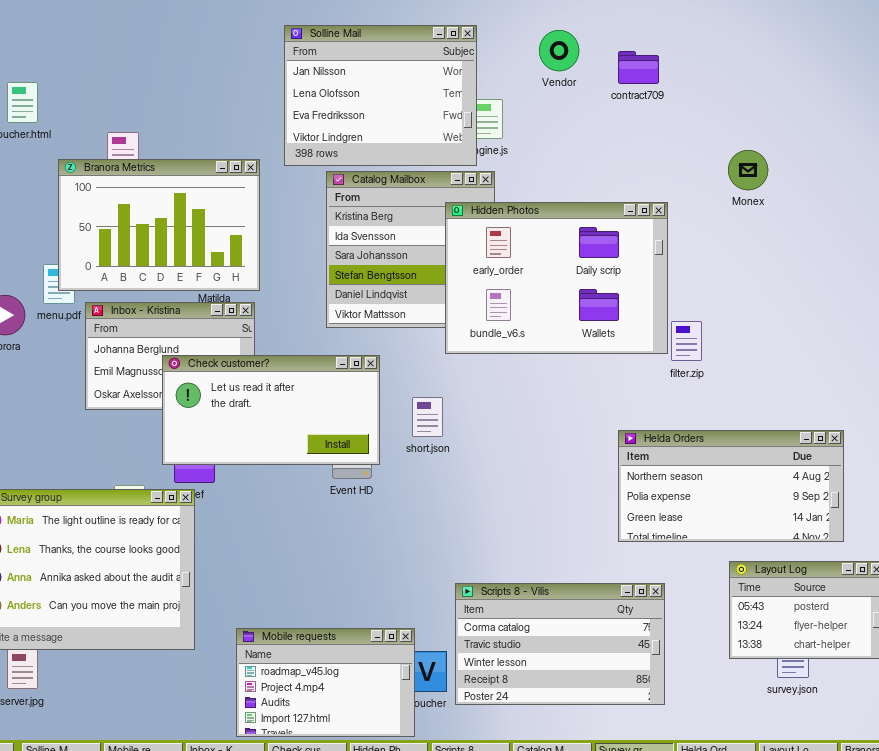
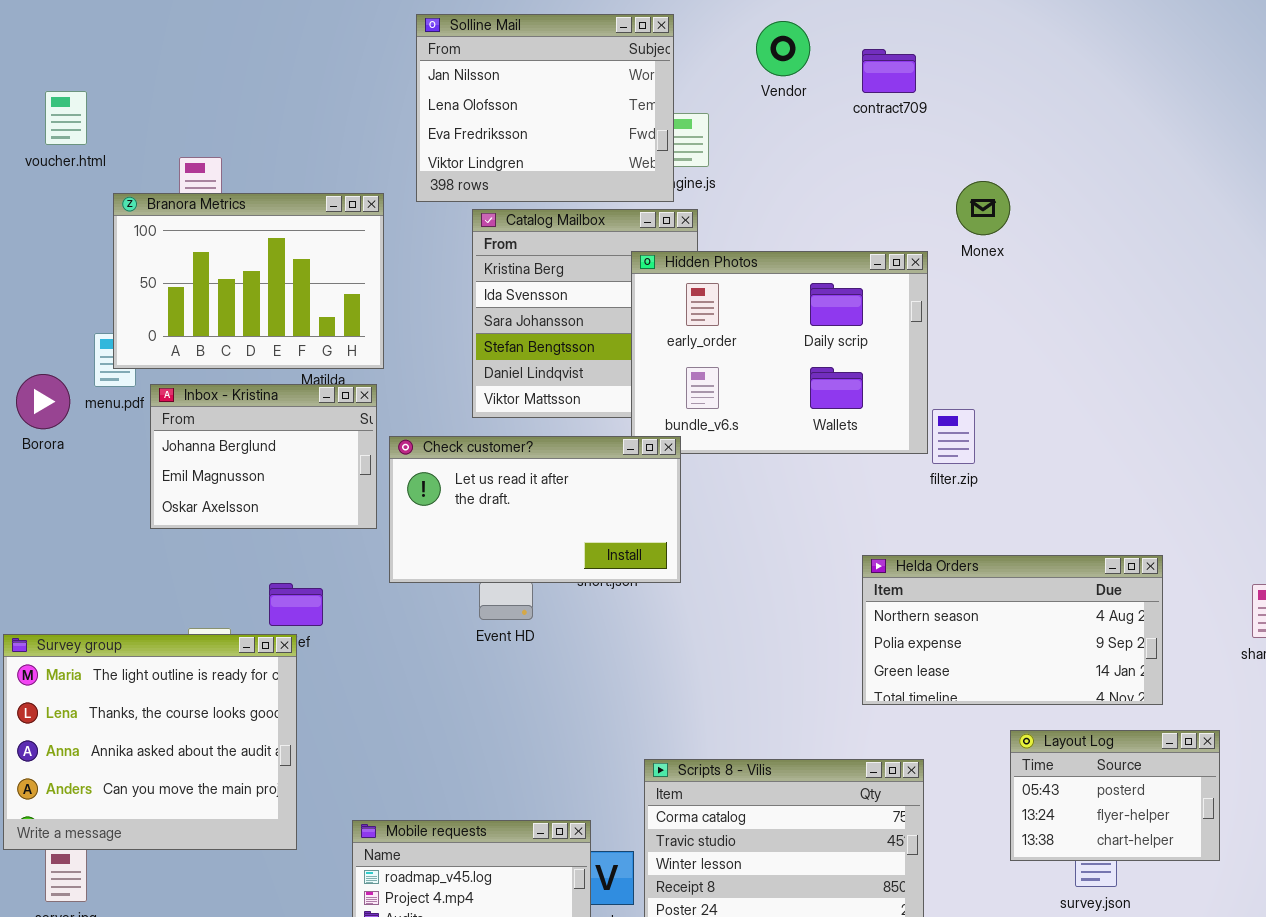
Monex: [728,150,768,190] -> [956,181,1010,235], moved
Check customer?: [162,355,380,465] -> [389,436,681,583], moved

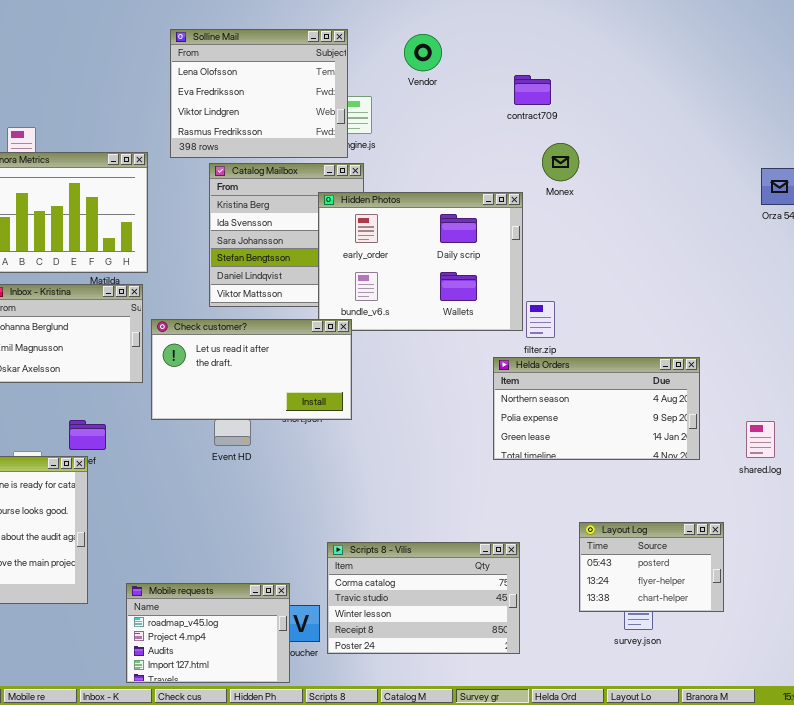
Solline Mail: [416,14,674,202] -> [170,29,348,158], scrolled down 1 row
contract709: [862,49,916,93] -> [514,75,551,105], moved
Helda Orders: [862,555,1163,705] -> [493,357,700,460], moved

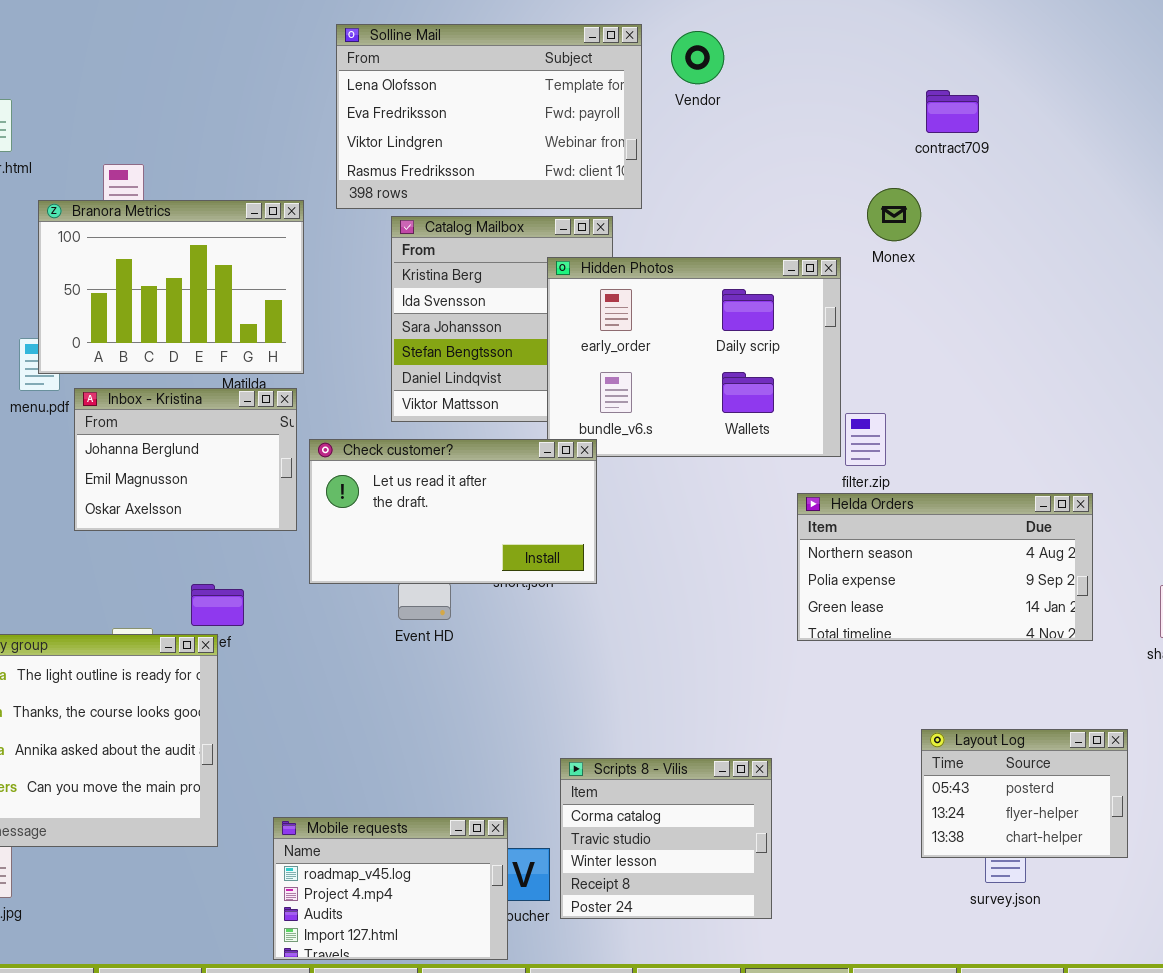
Solline Mail: [170,29,348,158] -> [336,24,642,209], resized
contract709: [514,75,551,105] -> [926,90,979,133], moved
Scripts 8 - Vilis: [327,542,520,654] -> [560,758,772,919], resized

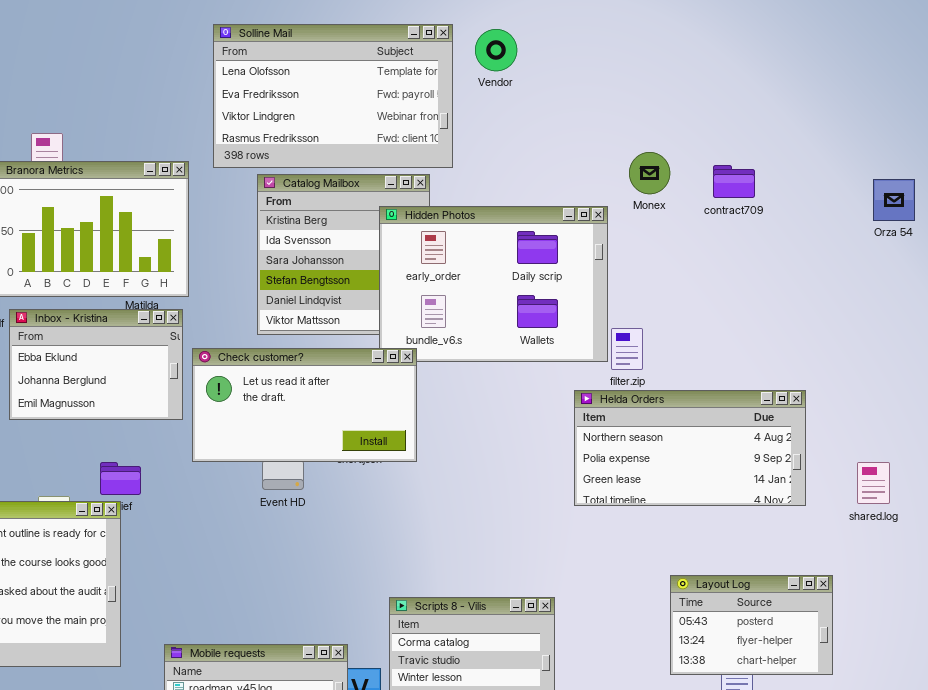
contract709: [926,90,979,133] -> [713,165,755,198], moved
Inbox - Kristina: [74,388,297,531] -> [9,309,183,420], scrolled up 1 row

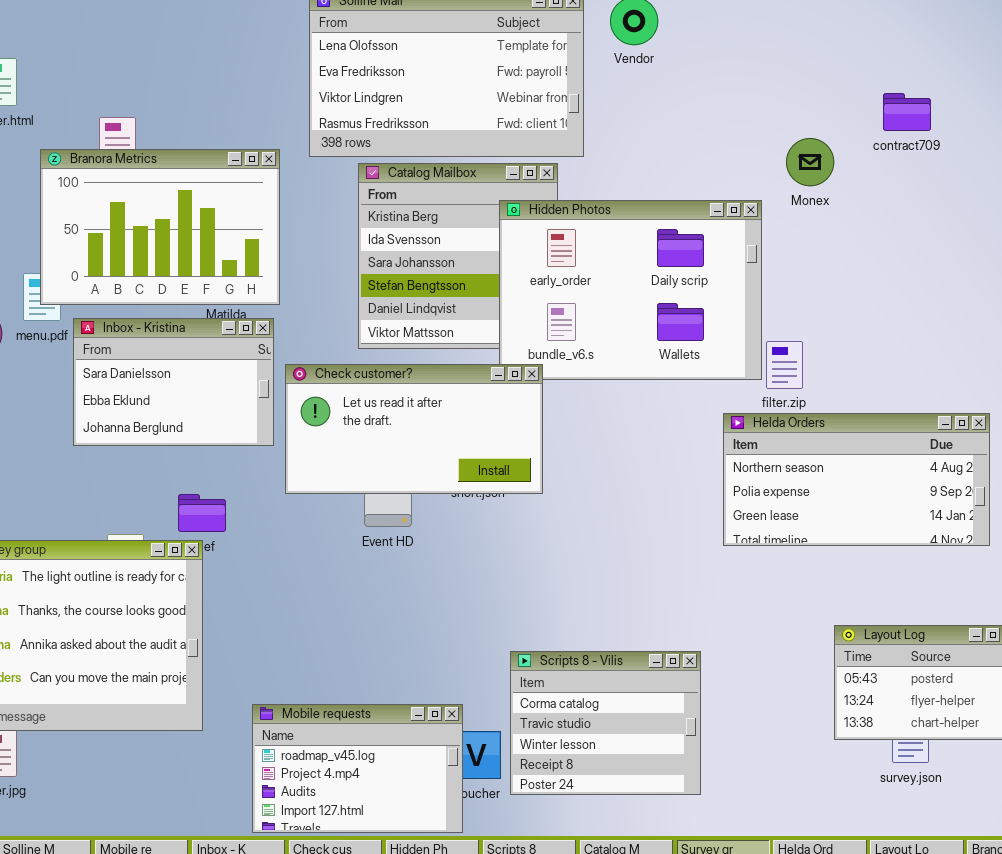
contract709: [713,165,755,198] -> [883,93,931,131], moved
Inbox - Kristina: [9,309,183,420] -> [73,318,274,446], scrolled up 1 row

